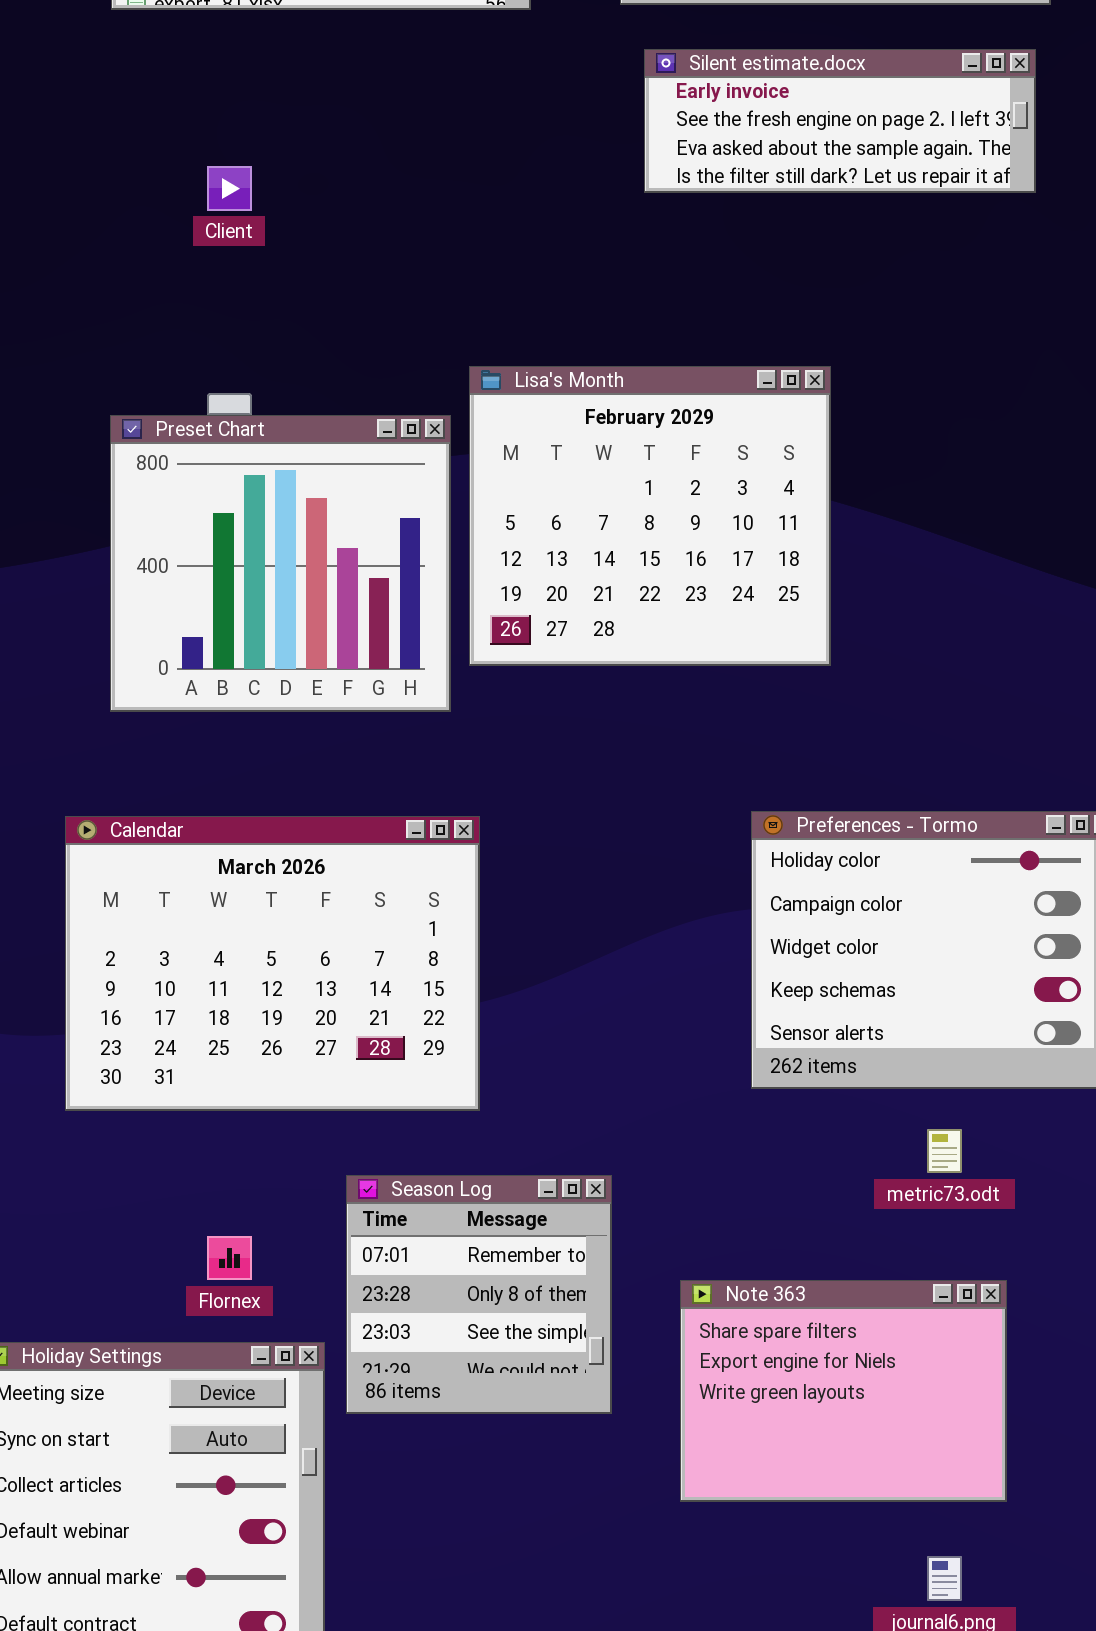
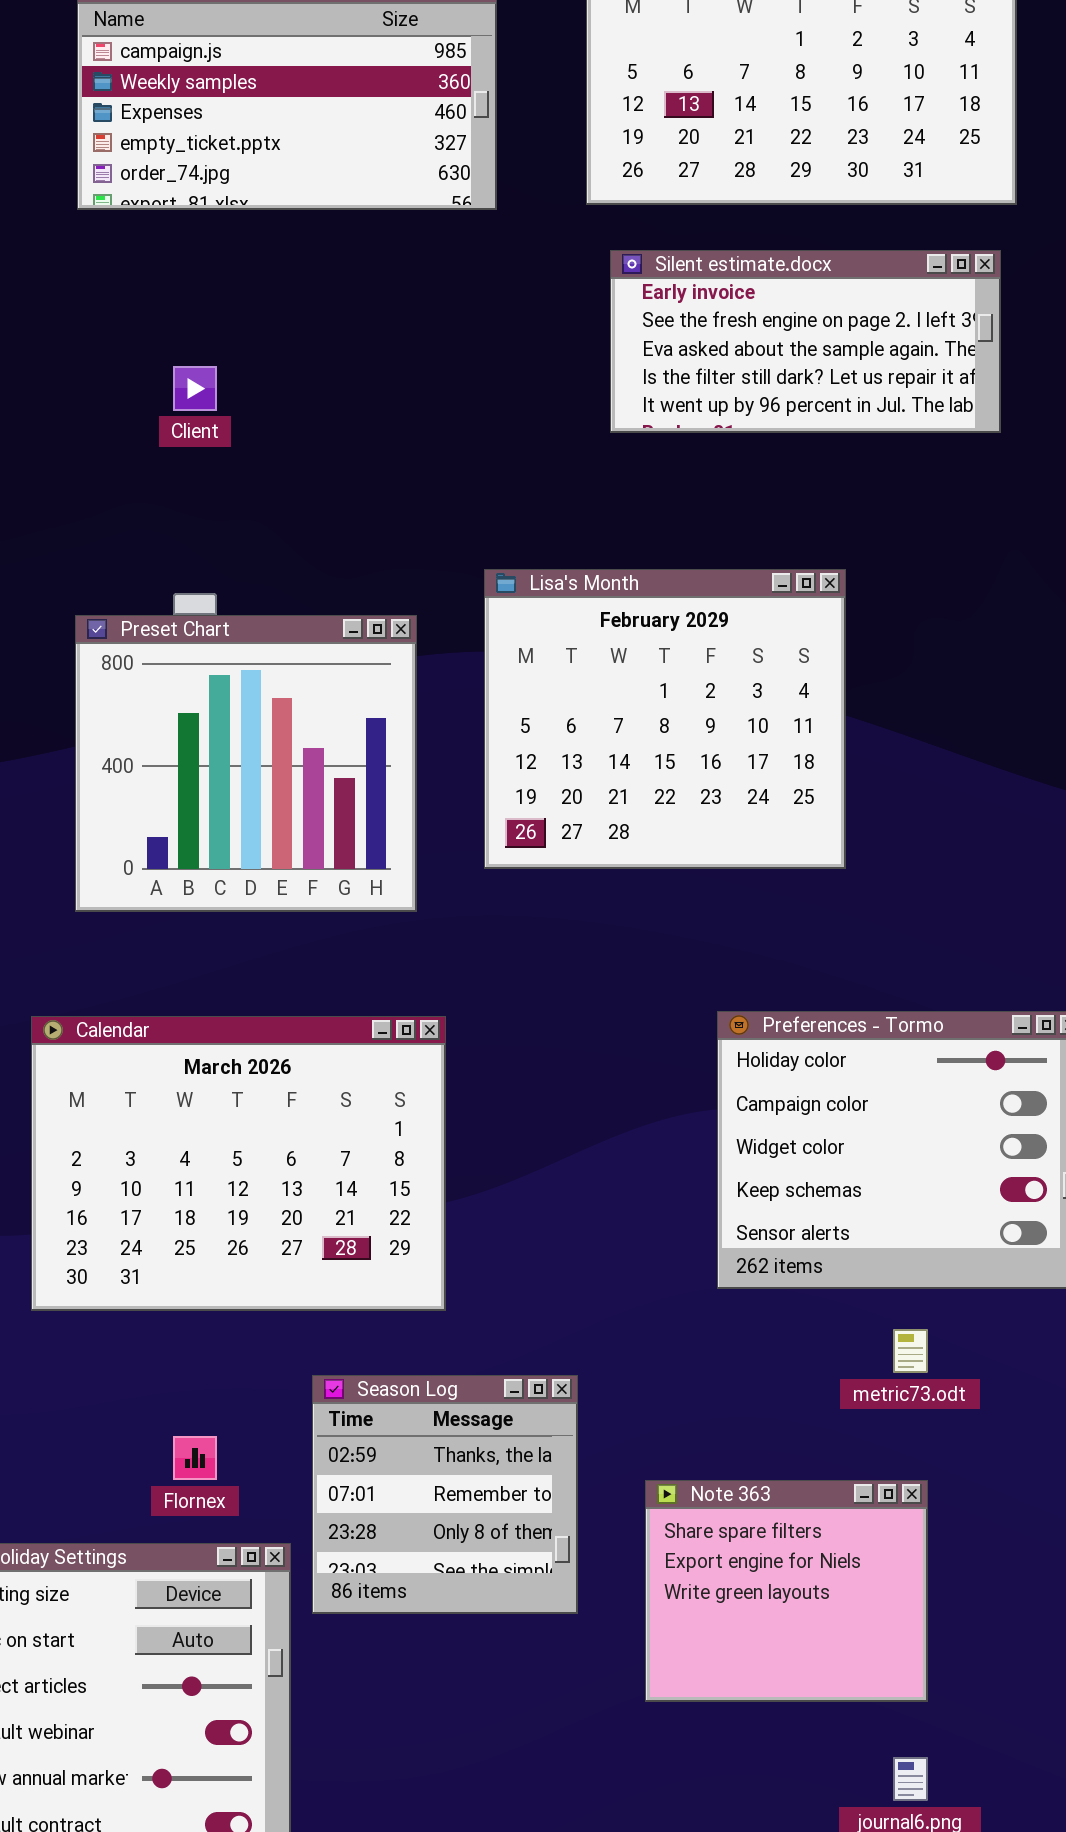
Silent estimate.docx: [644,49,1036,193] -> [610,250,1001,433], resized
Lisa's Month: [469,366,831,666] -> [484,569,846,869], moved
Season Log: [346,1175,612,1414] -> [312,1375,578,1614], scrolled up 1 row
Note 363: [680,1280,1007,1502] -> [645,1480,928,1702], resized

